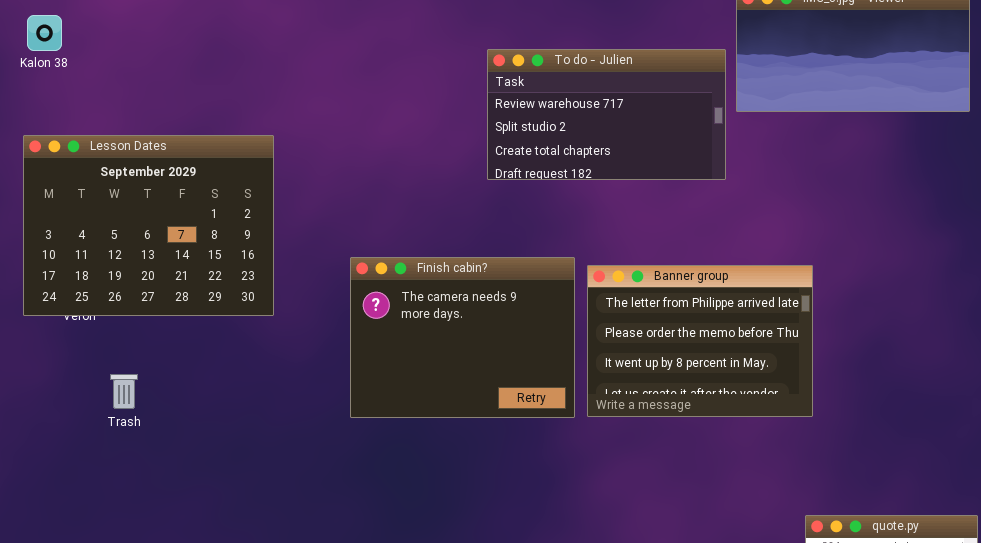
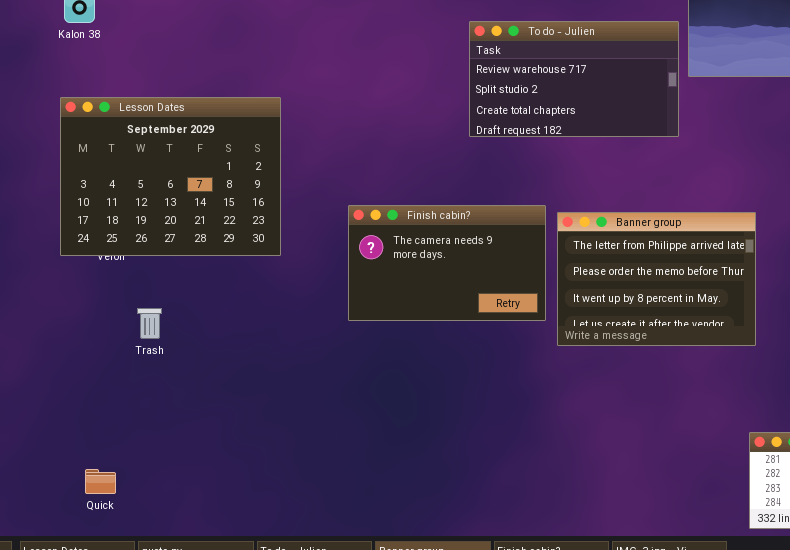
Finish cabin?: [350,257,575,418] -> [348,205,546,321], resized

